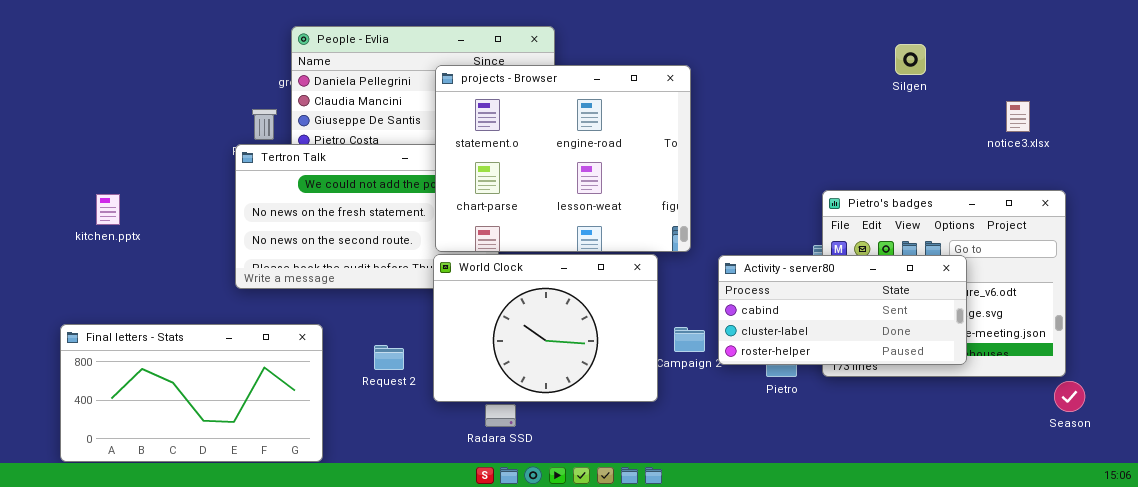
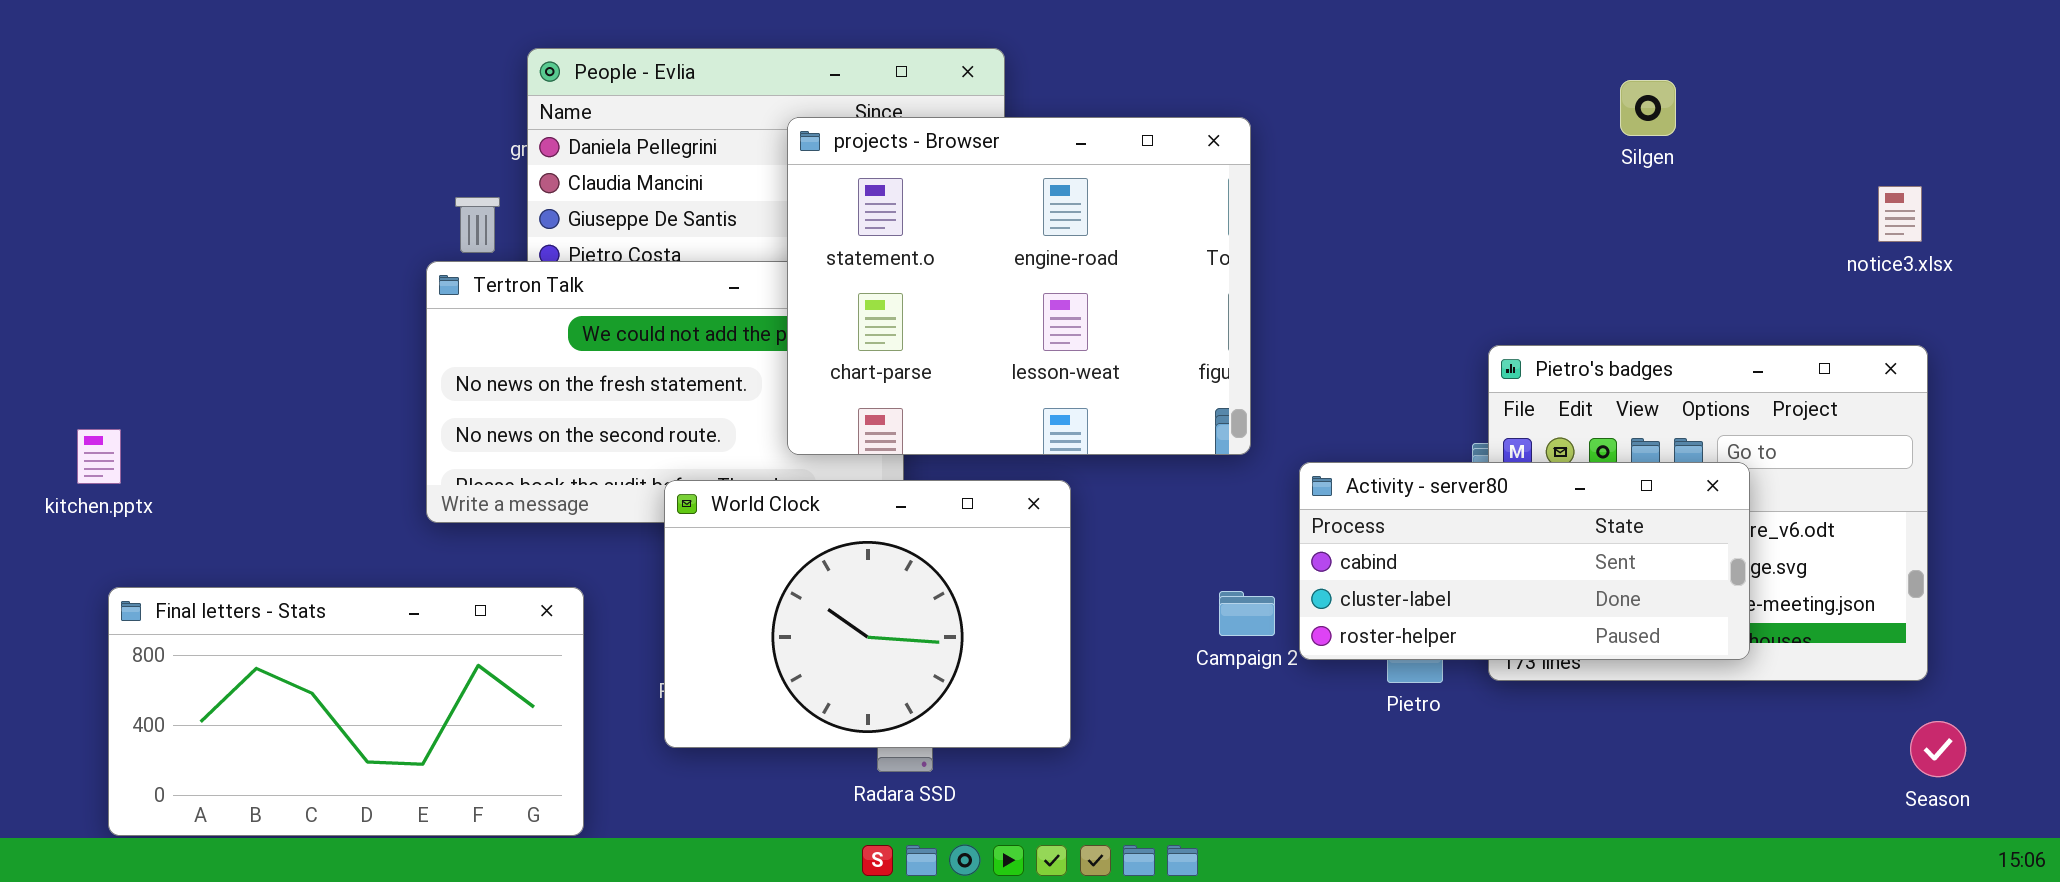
notice3.xlsx: [1006,101,1030,132] -> [1878,186,1922,242], moved
kitchen.pptx: [96,194,120,225] -> [77,429,121,484], moved
World Clock: [433,254,658,402] -> [664,480,1071,748], moved
Season: [1054,381,1085,412] -> [1910,721,1966,777], moved

